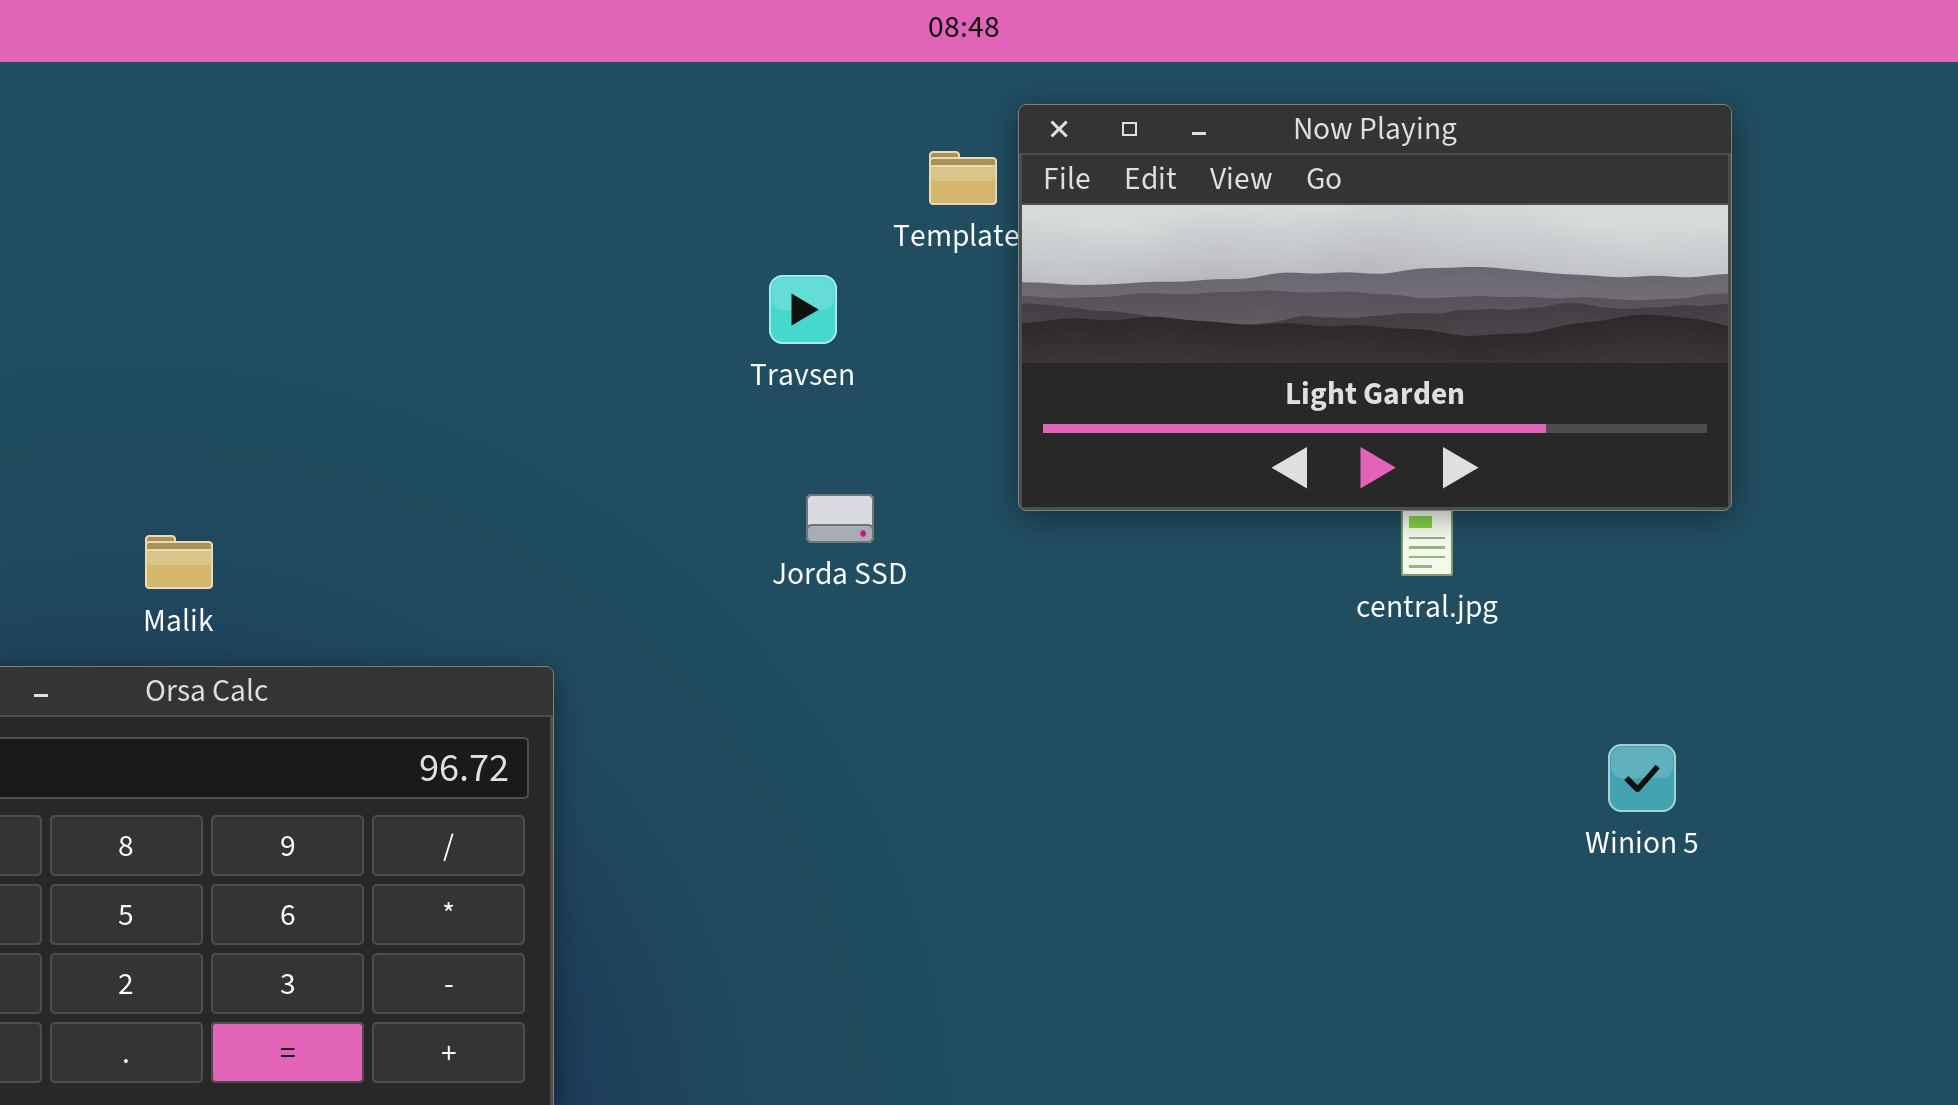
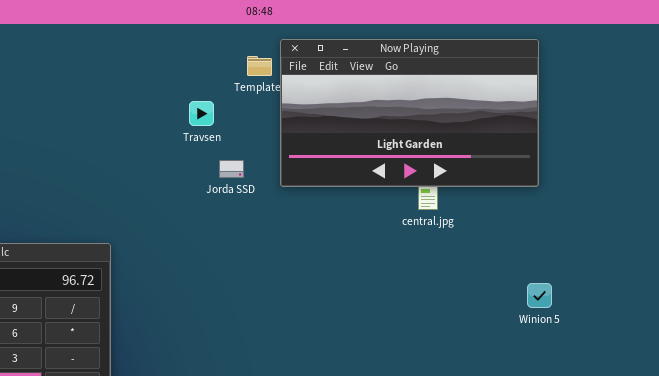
Jorda SSD: [806,494,874,543] -> [219,160,244,178], moved
Winion 5: [1608,744,1676,812] -> [527,283,552,308], moved

